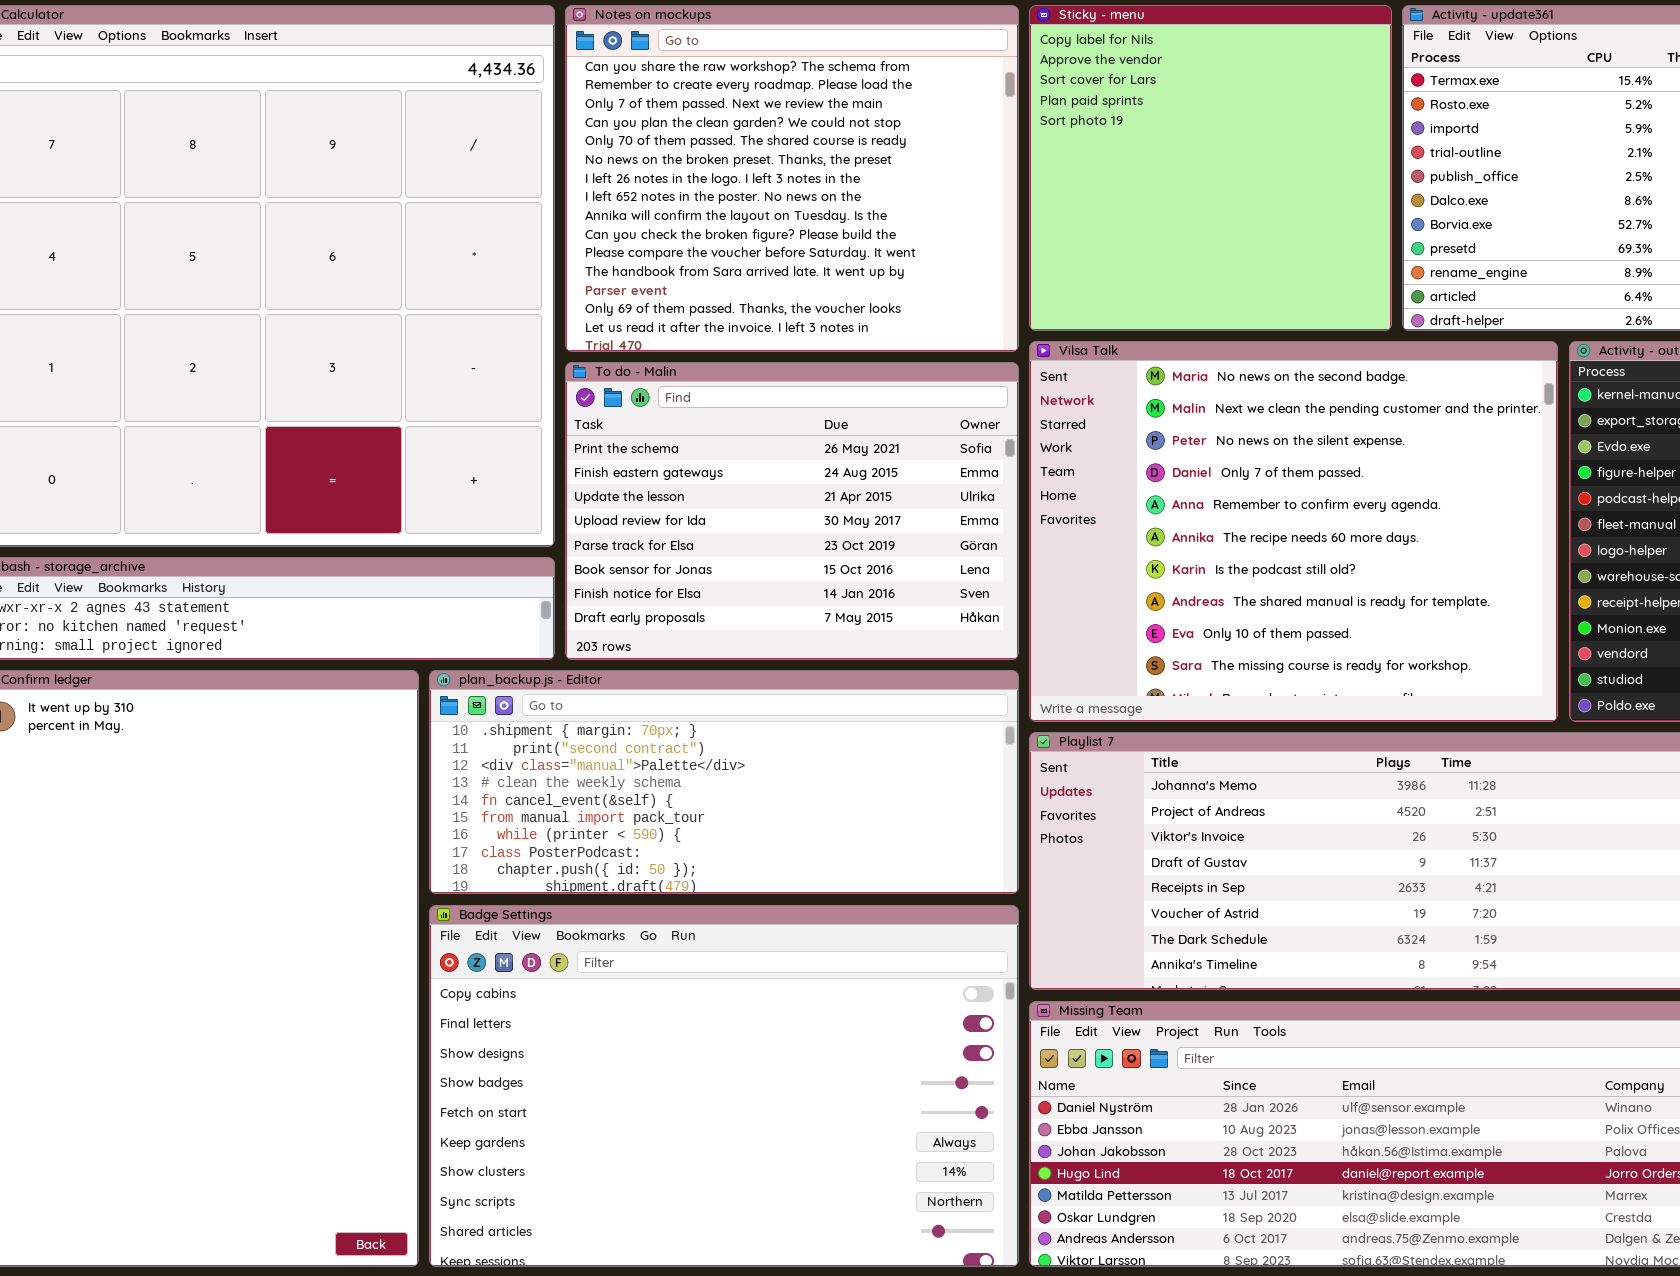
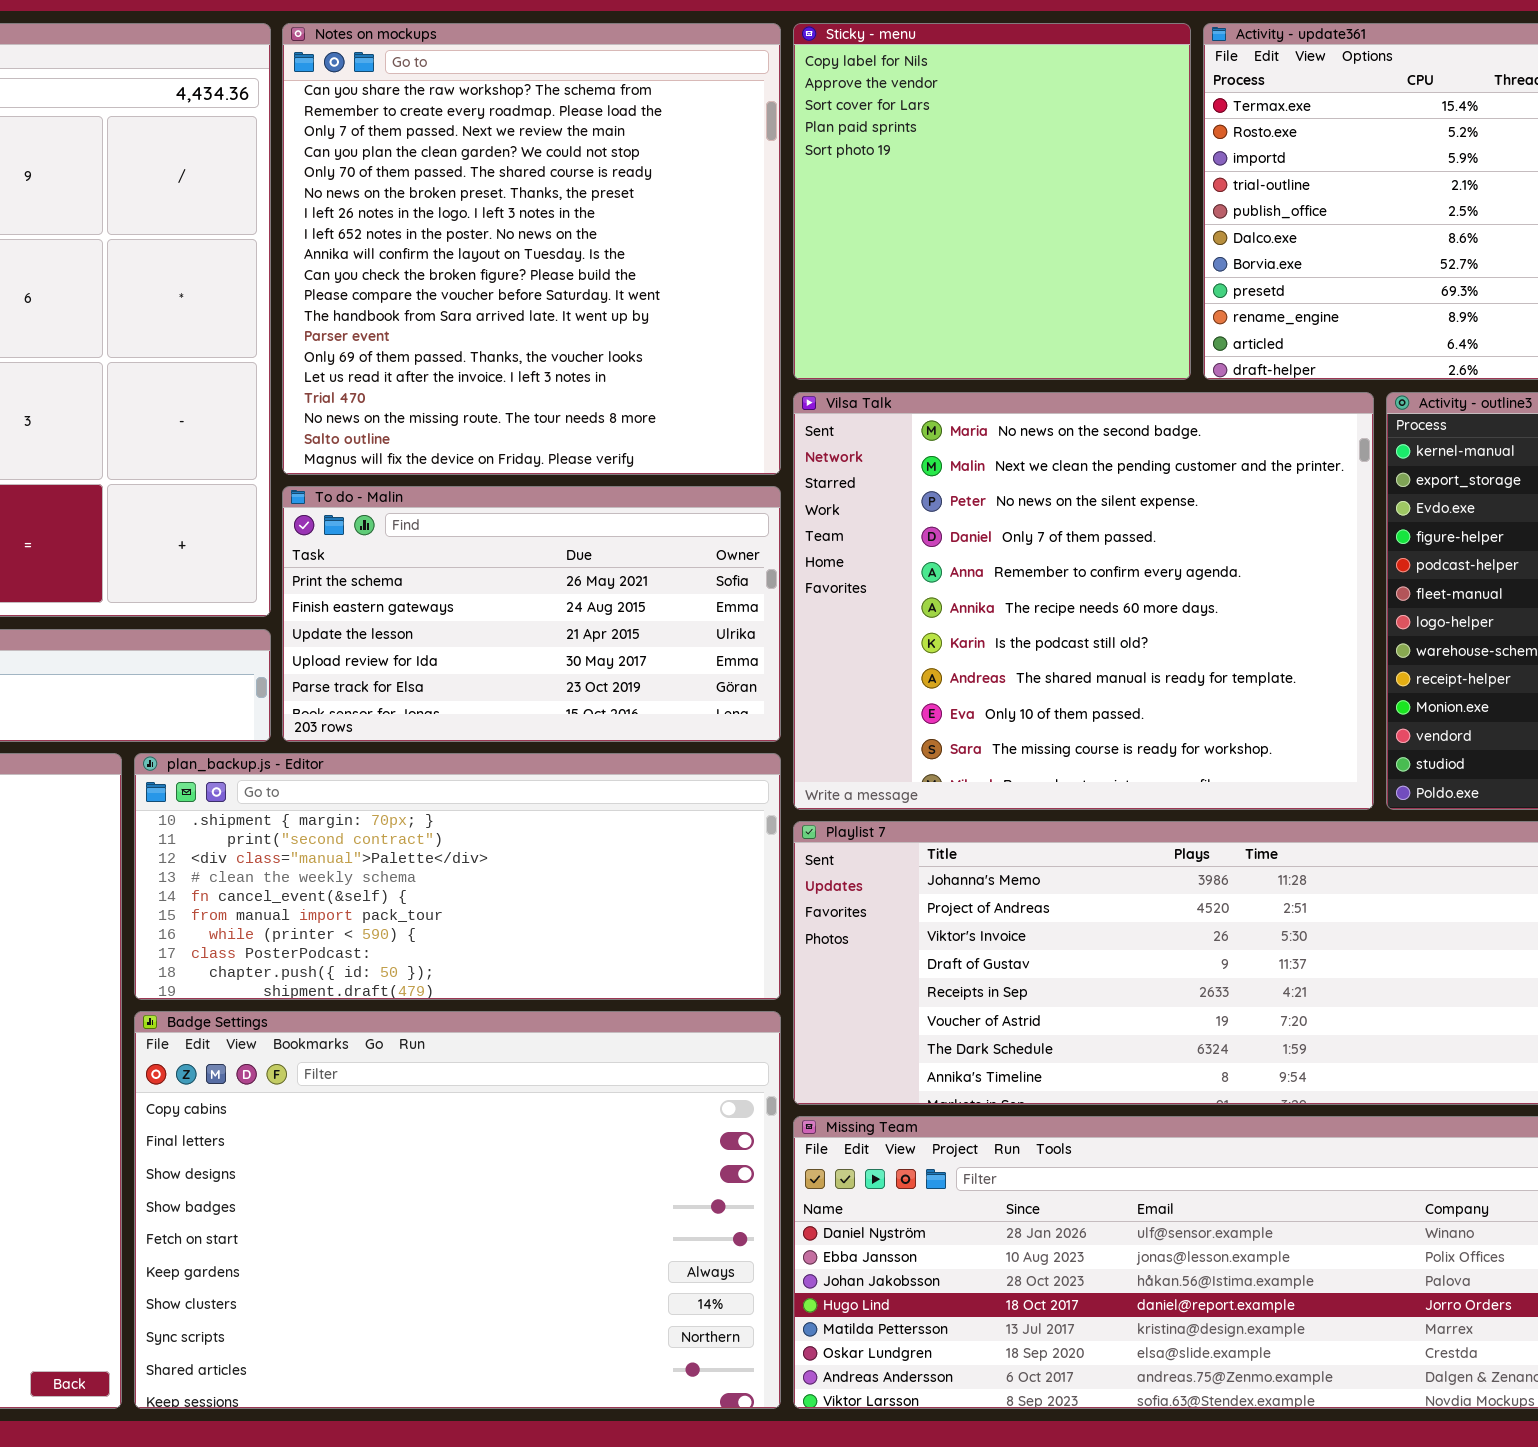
Notes on mockups: [565,5,1019,352] -> [282,23,781,475], resized
To do - Malin: [565,362,1019,660] -> [282,486,781,742], resized

